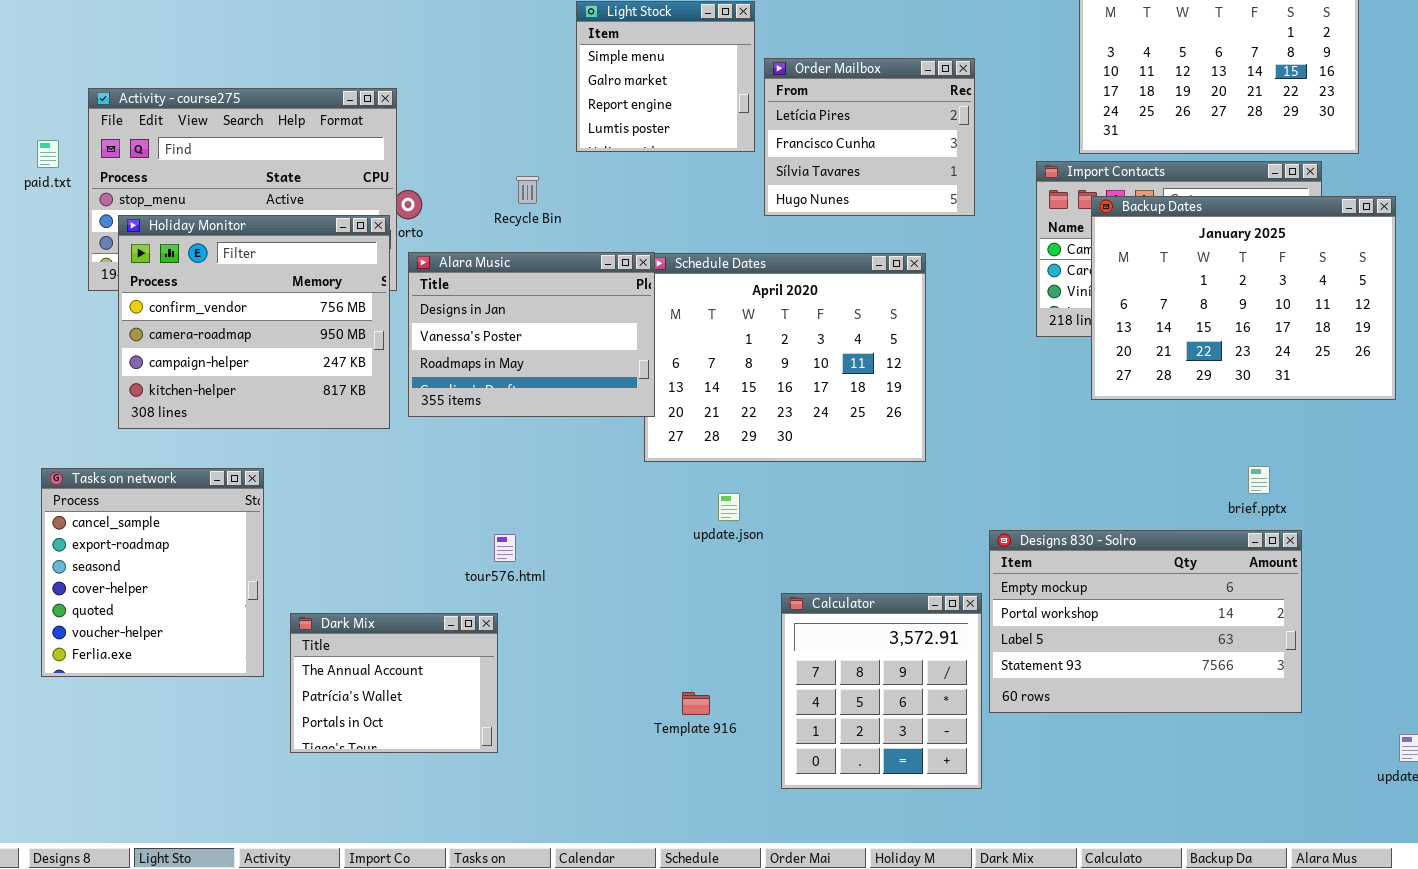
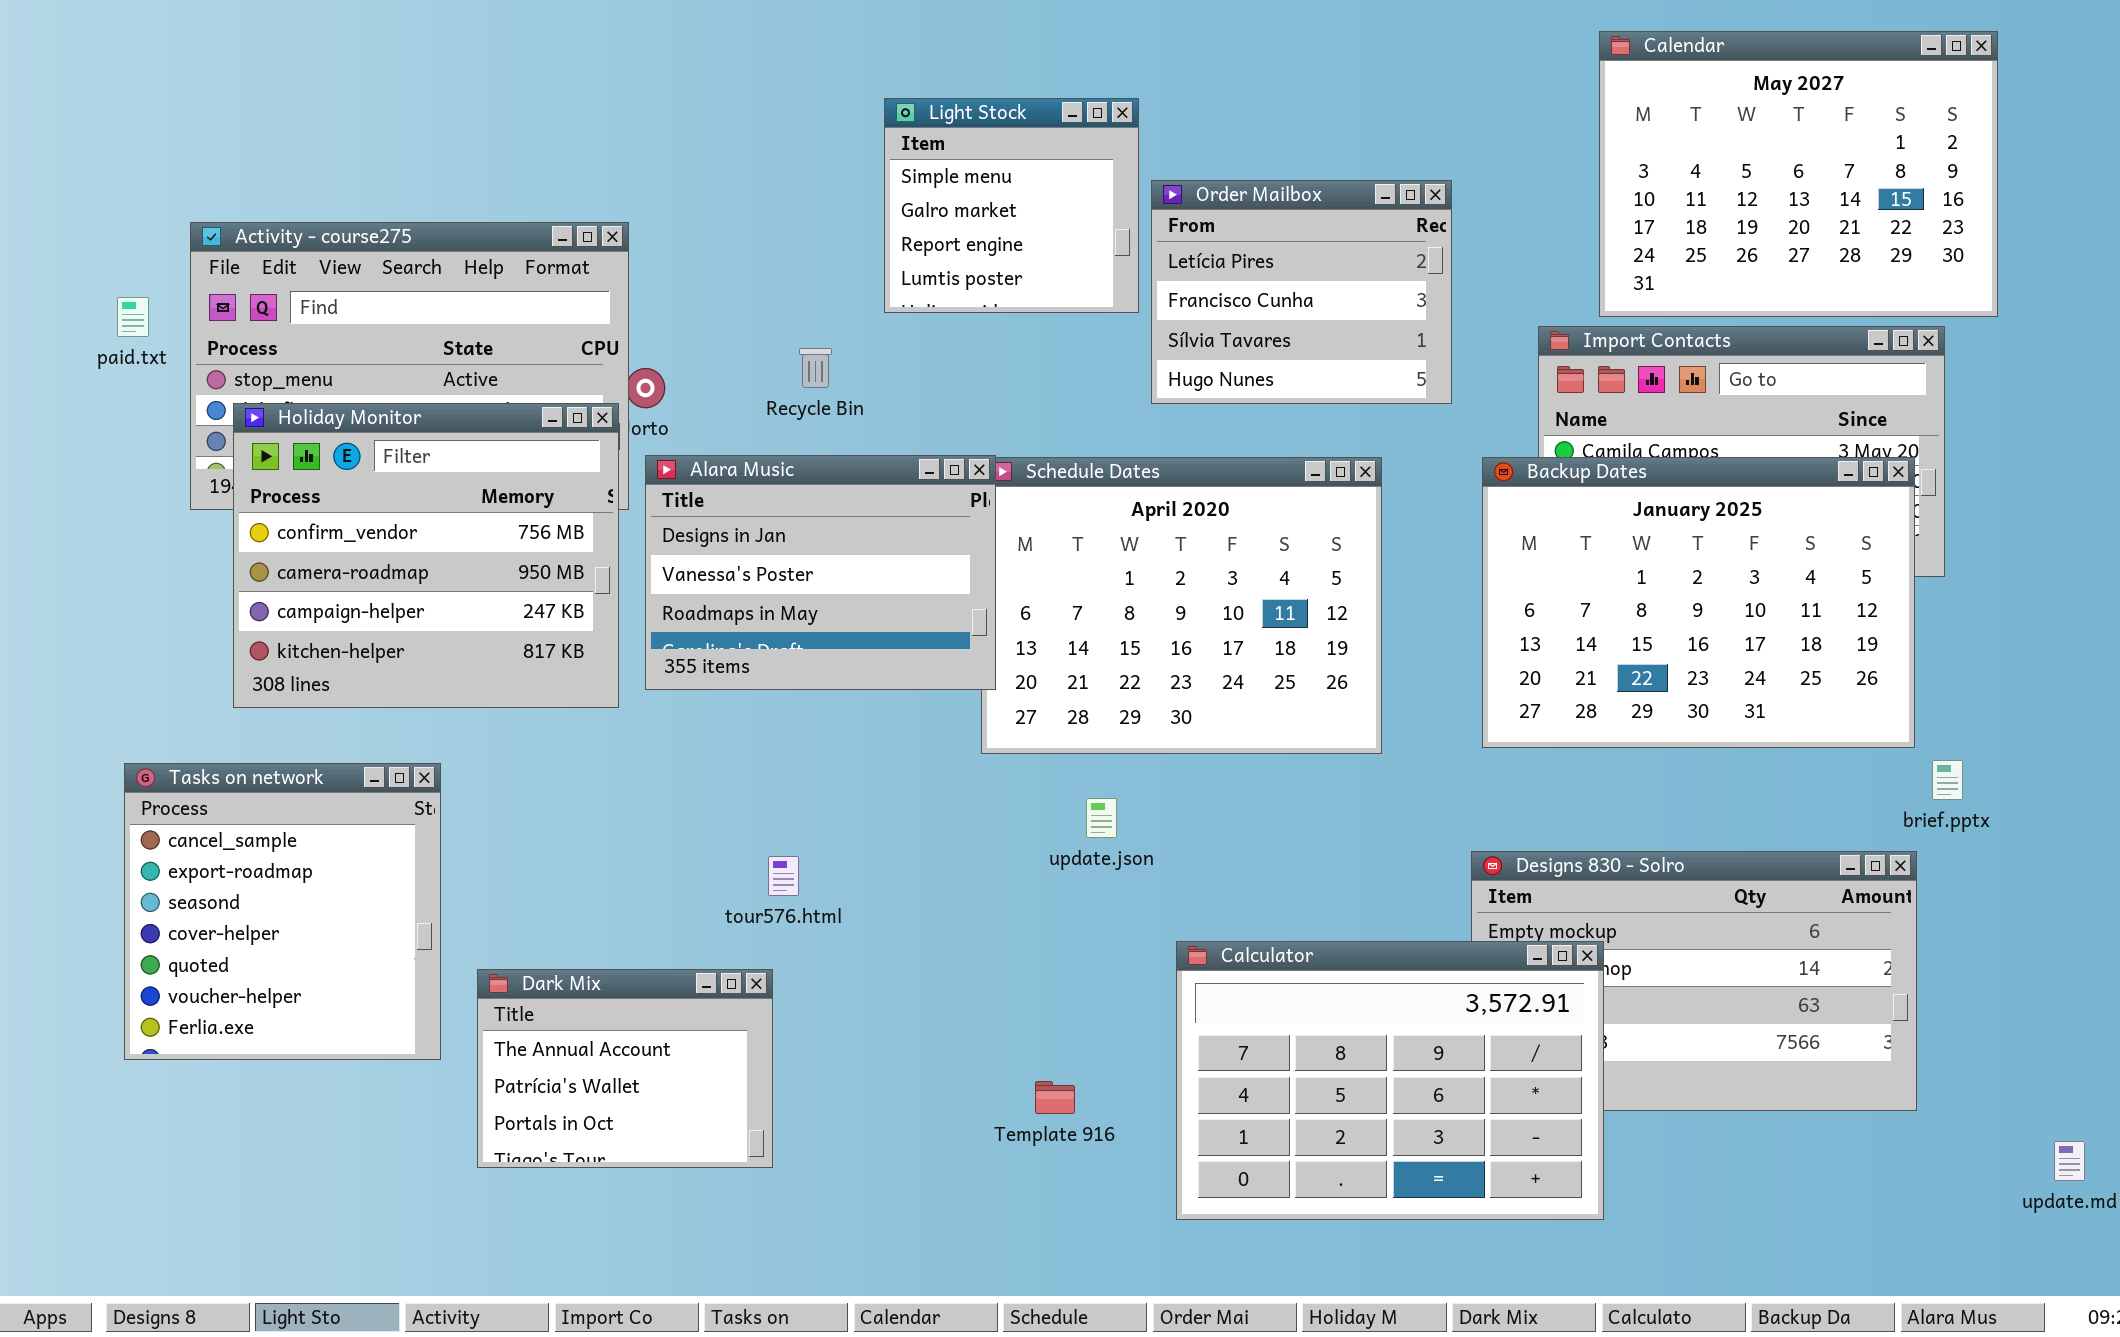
Backup Dates: [1091,196,1396,400] -> [1482,457,1915,748], moved
brief.pptx: [1248,466,1270,494] -> [1932,760,1963,800], moved
Calculator: [781,593,982,789] -> [1176,941,1604,1220], resized

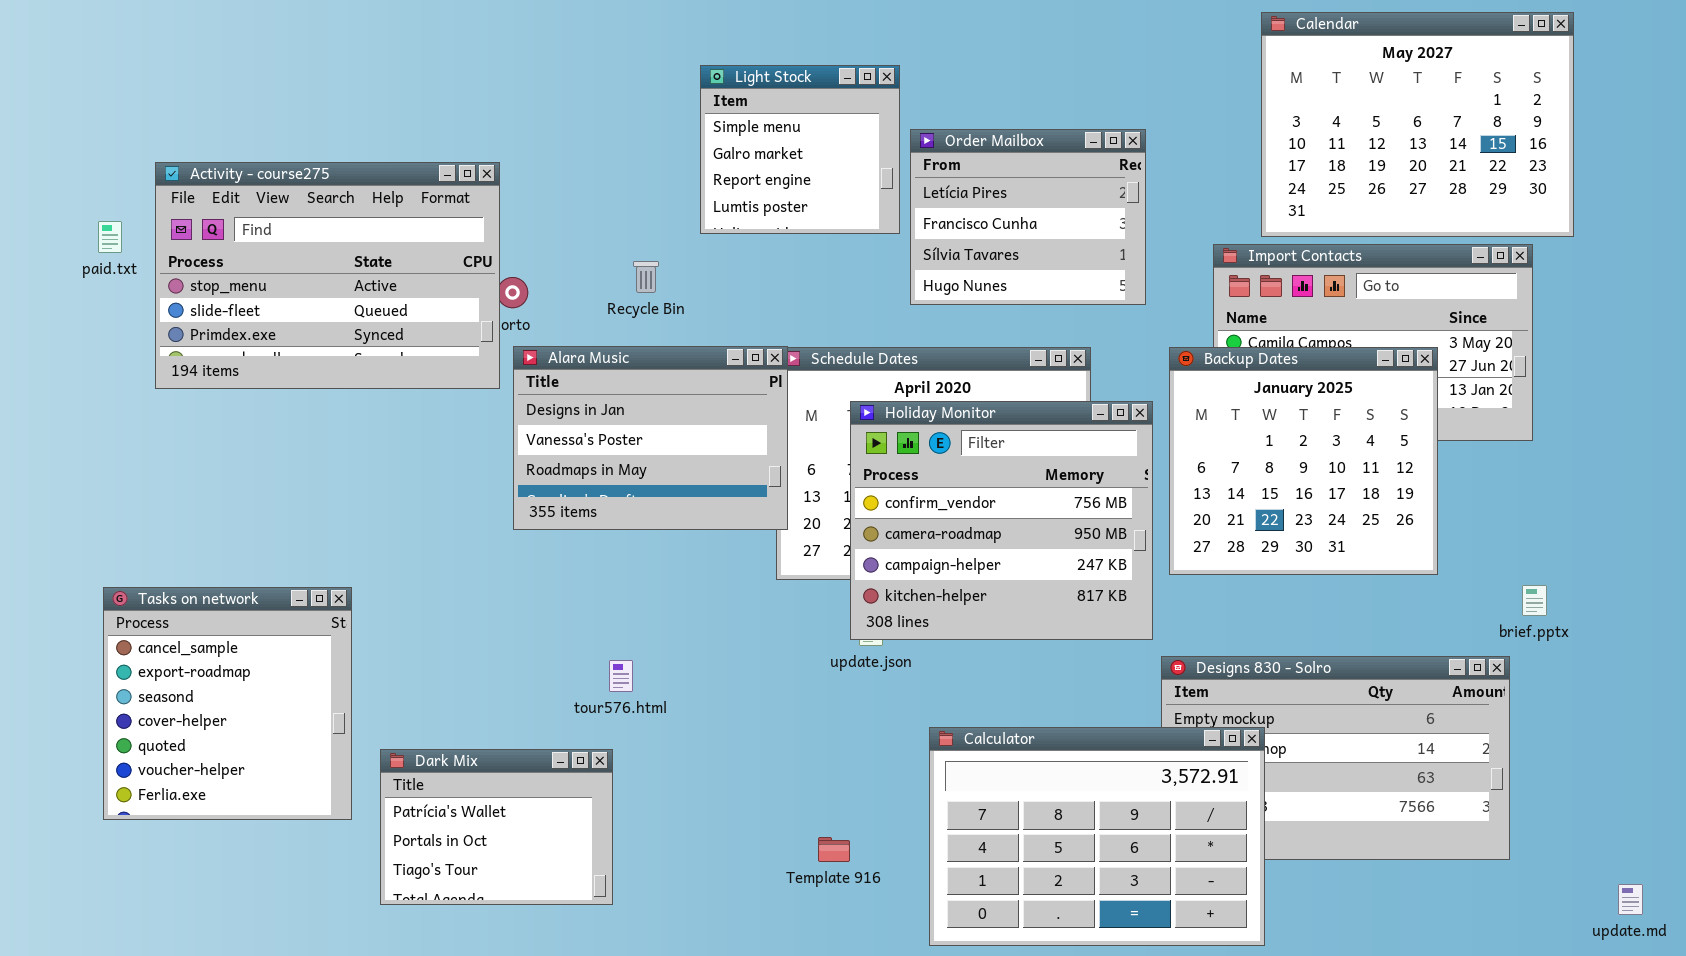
Holiday Monitor: [233,403,619,708] -> [850,401,1153,640], moved
Backup Dates: [1482,457,1915,748] -> [1169,347,1438,575], resized
Dark Mix: [477,969,773,1168] -> [380,749,613,905], scrolled down 1 row

